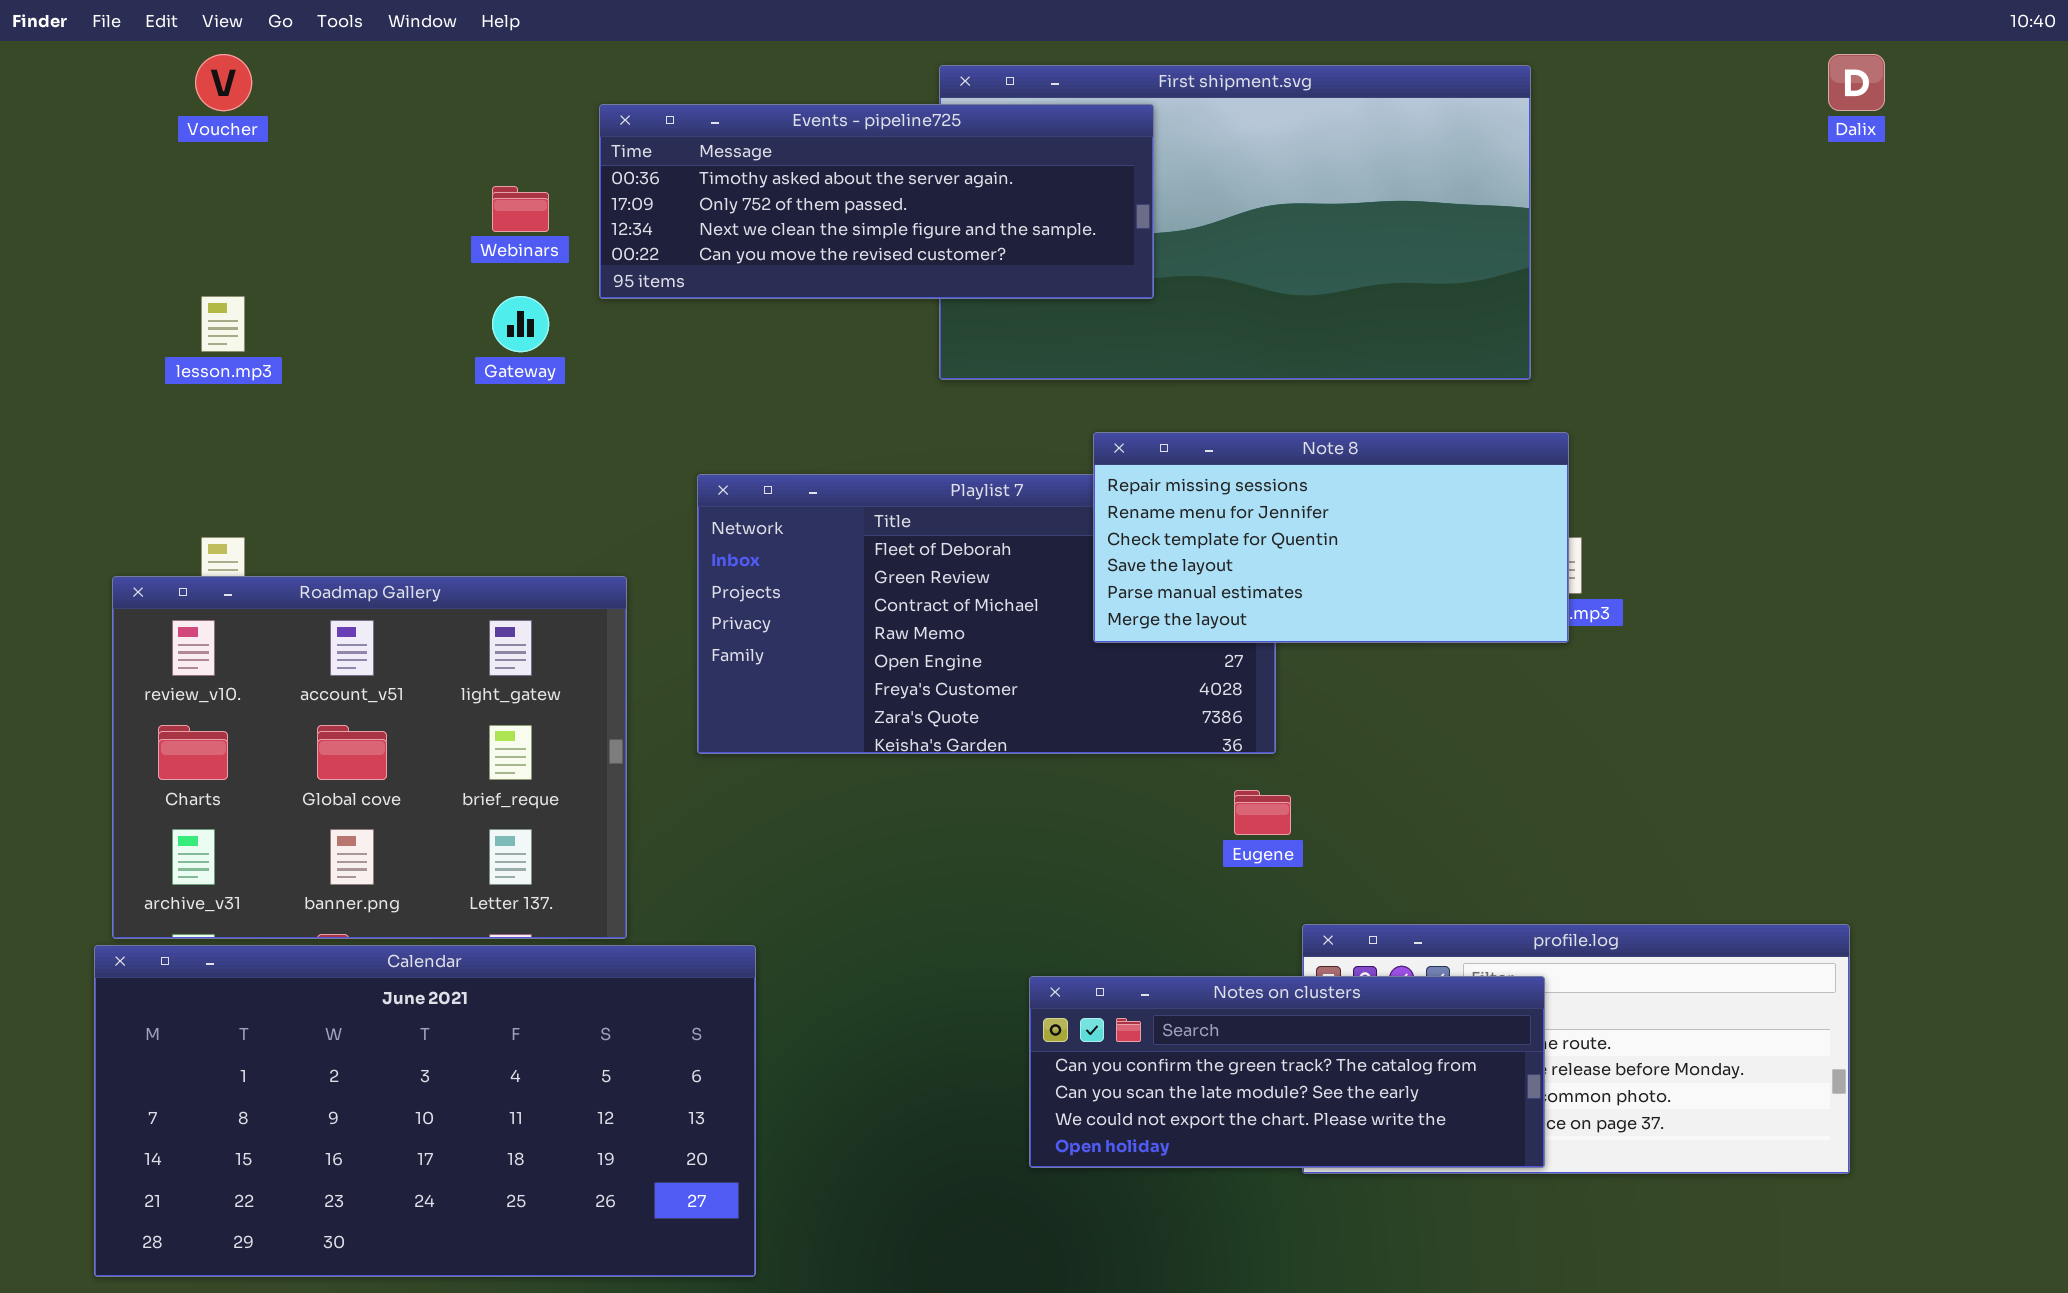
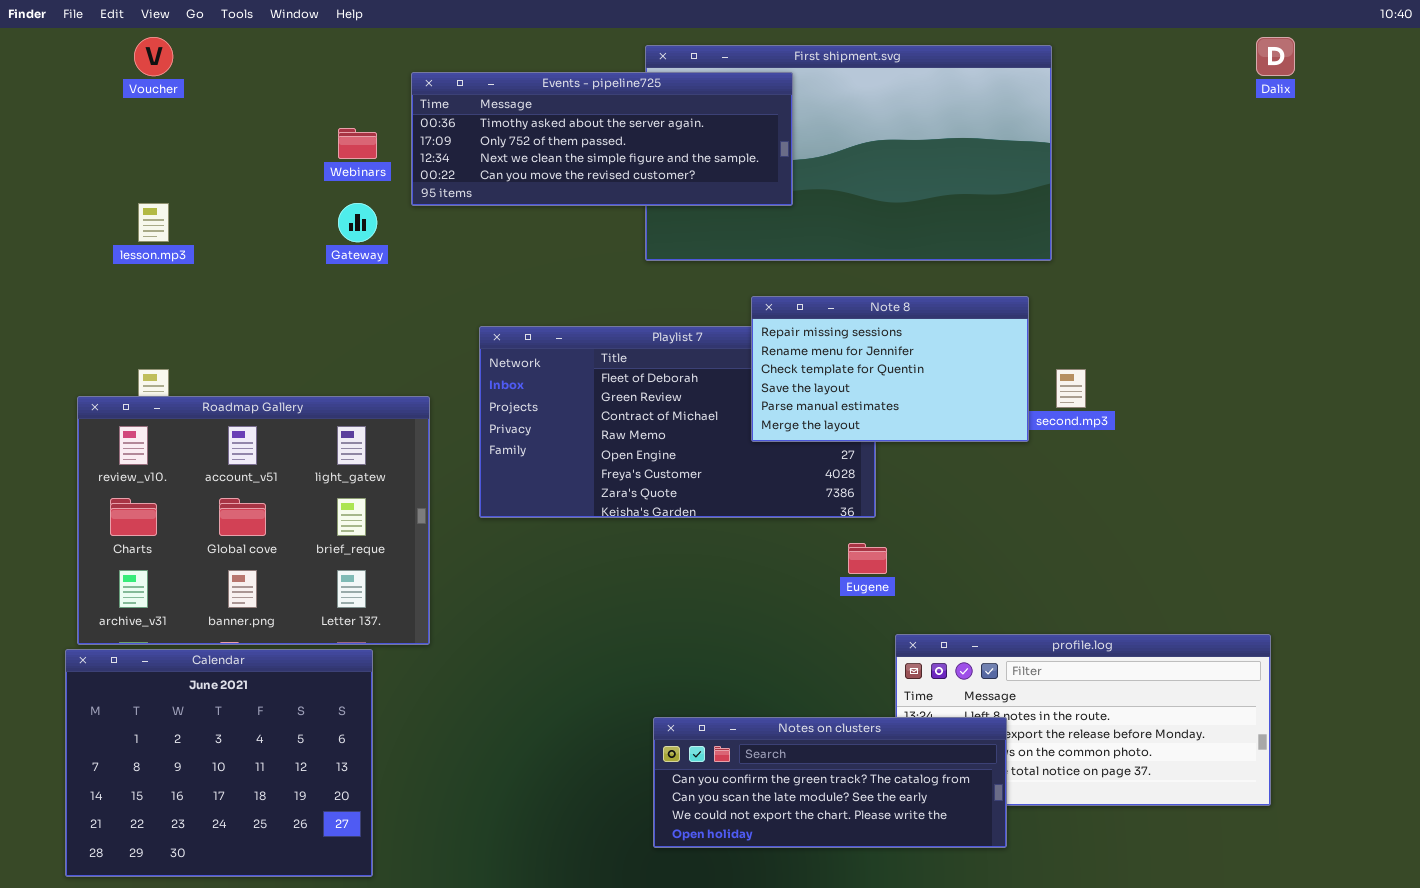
Note 8: [1093,432,1569,643] -> [751,296,1029,442], resized
Calendar: [94,945,756,1277] -> [65,649,373,877], resized
Notes on clusters: [1029,976,1545,1168] -> [653,717,1007,848], moved

